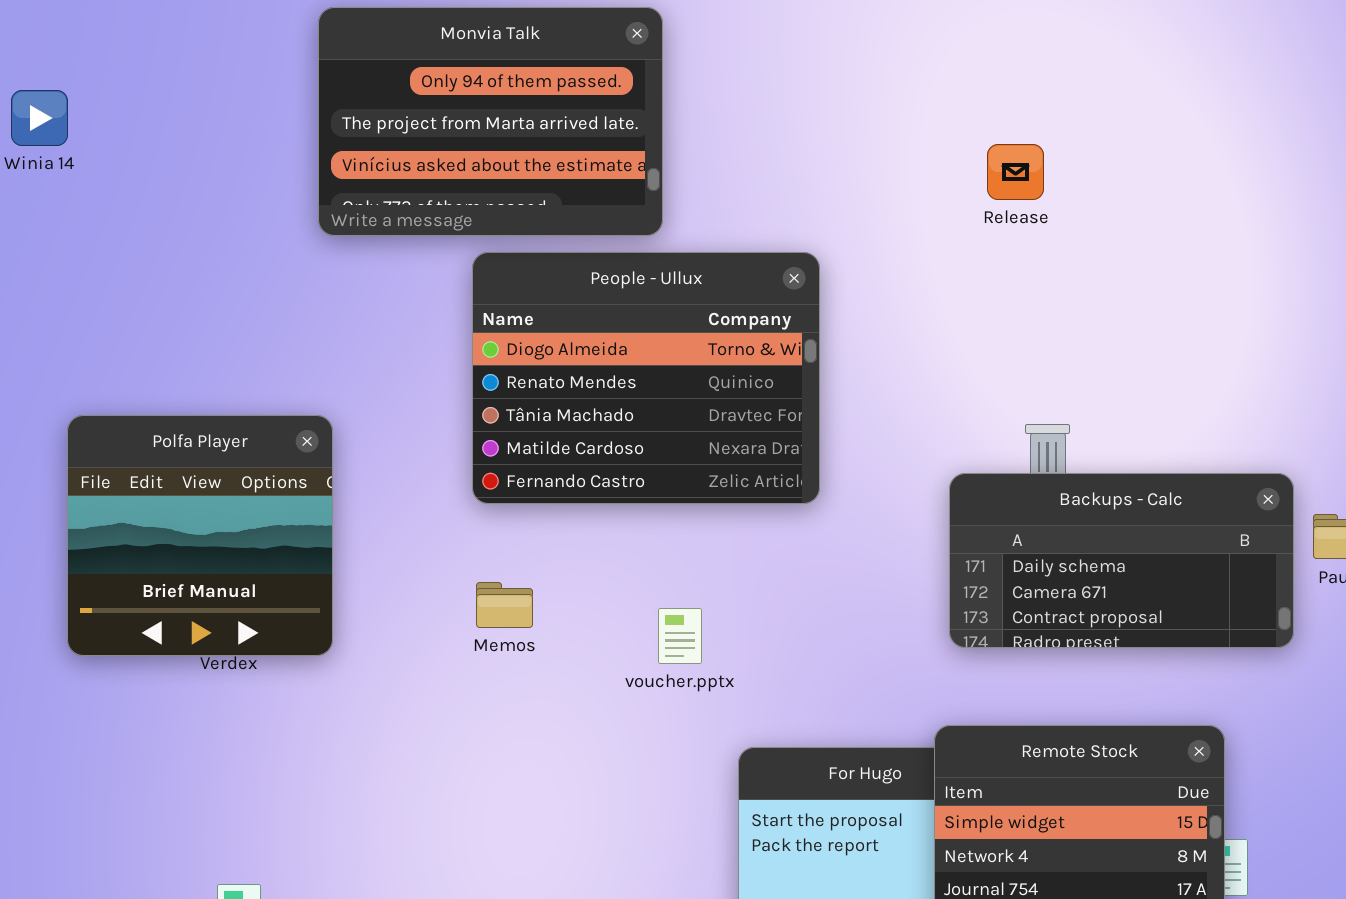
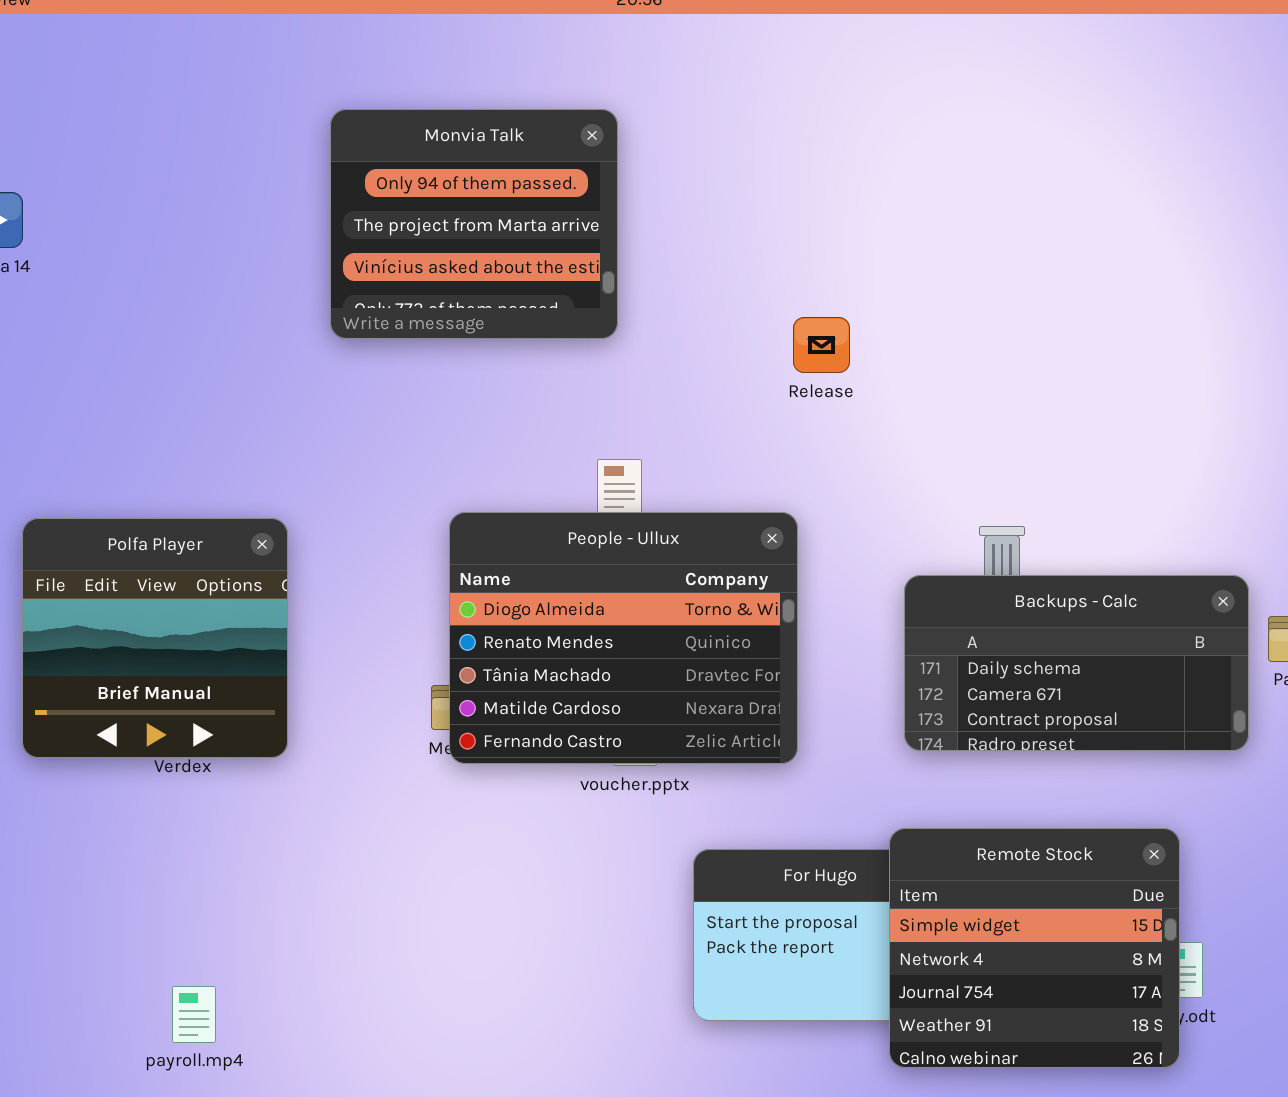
Monvia Talk: [318,7,663,236] -> [330,109,618,339], resized
Release: [987,144,1044,200] -> [793,317,850,373], moved
People - Ullux: [472,252,820,504] -> [449,512,798,764], moved

